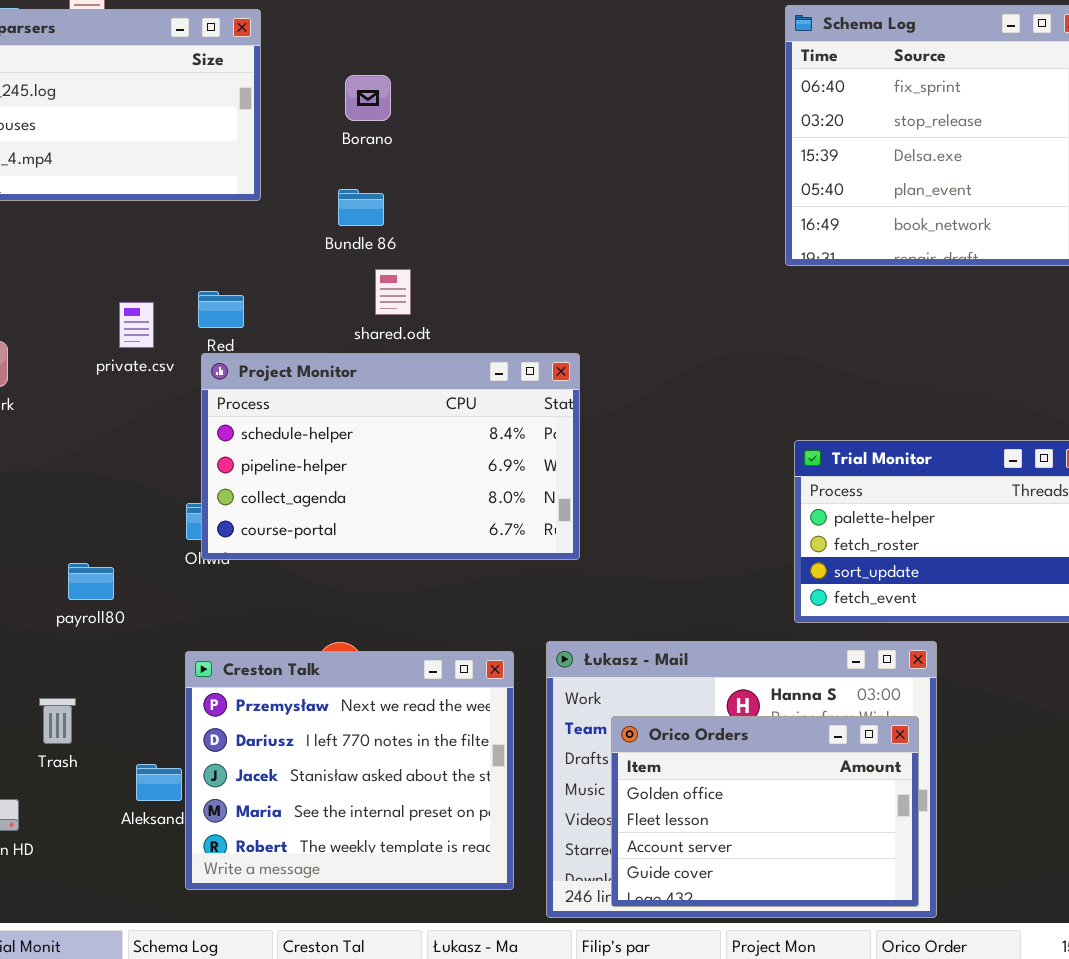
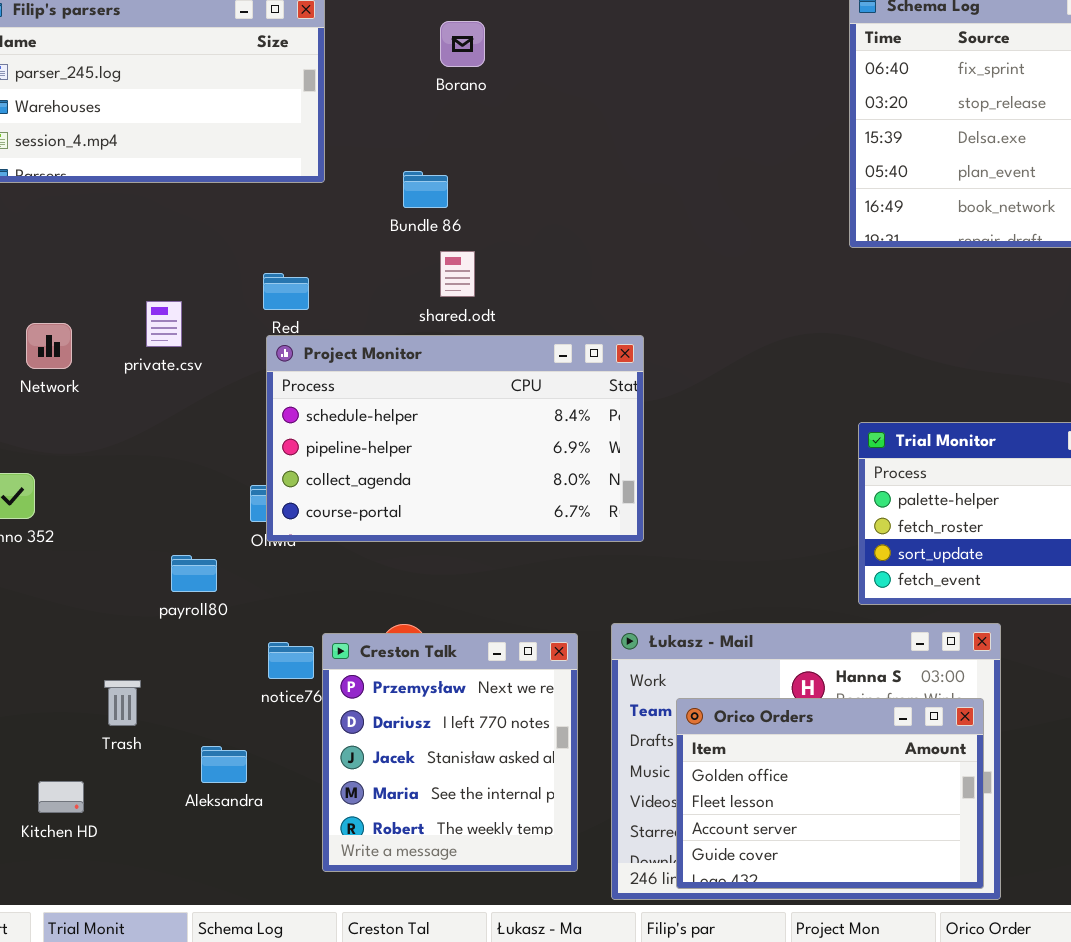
Borano: [345,75,391,121] -> [440,21,485,67], moved
private.csv: [119,302,154,348] -> [146,301,182,347], moved
payroll80: [68,563,114,600] -> [171,555,217,592], moved
Creston Talk: [185,651,514,890] -> [322,633,578,872], resized

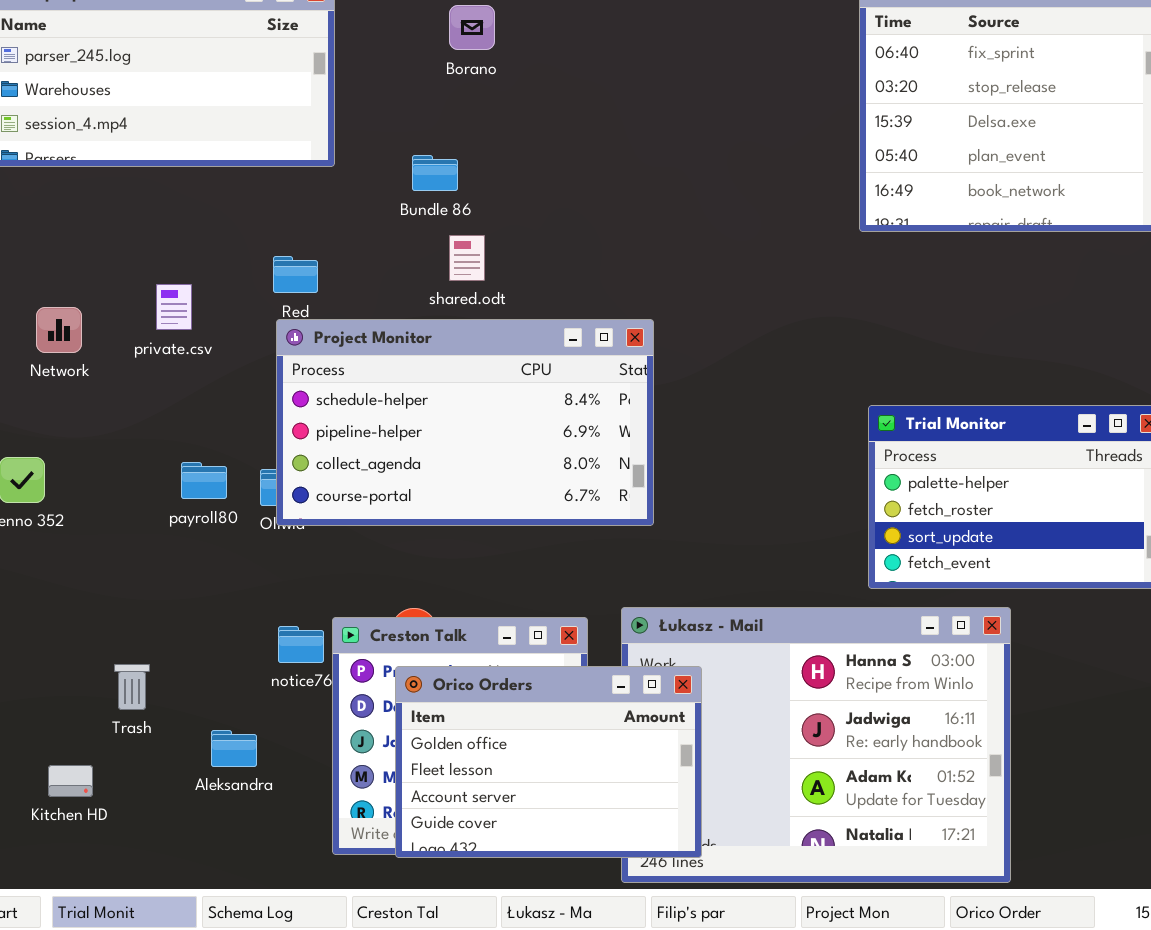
payroll80: [171,555,217,592] -> [181,462,227,499], moved
Orico Orders: [676,698,984,889] -> [395,666,702,858], moved

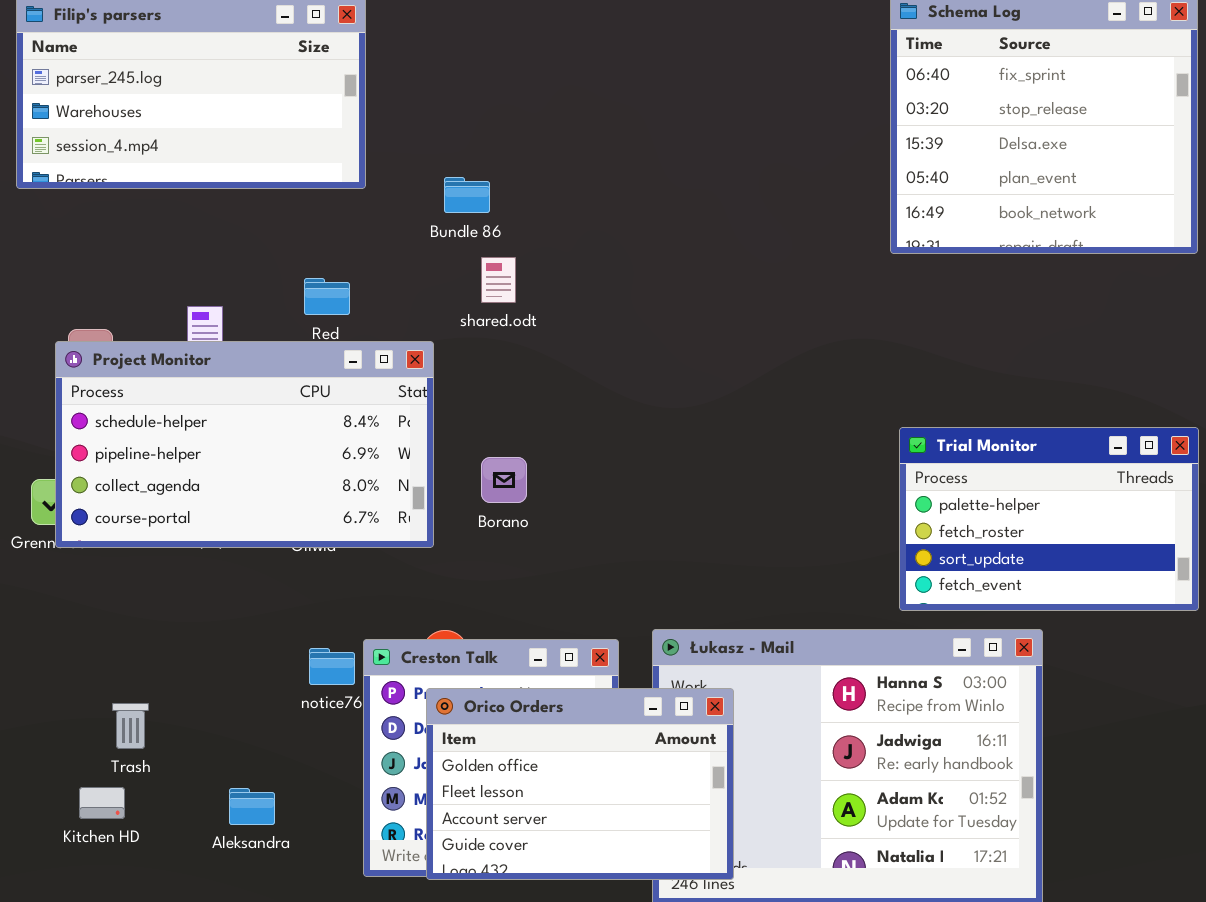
Borano: [449,5,495,50] -> [481,457,527,503], moved
Project Monitor: [276,319,654,526] -> [55,341,434,548], moved
Trash: [114,664,150,710] -> [112,703,149,749], moved
Aleksandra: [211,730,257,767] -> [229,788,275,825], moved

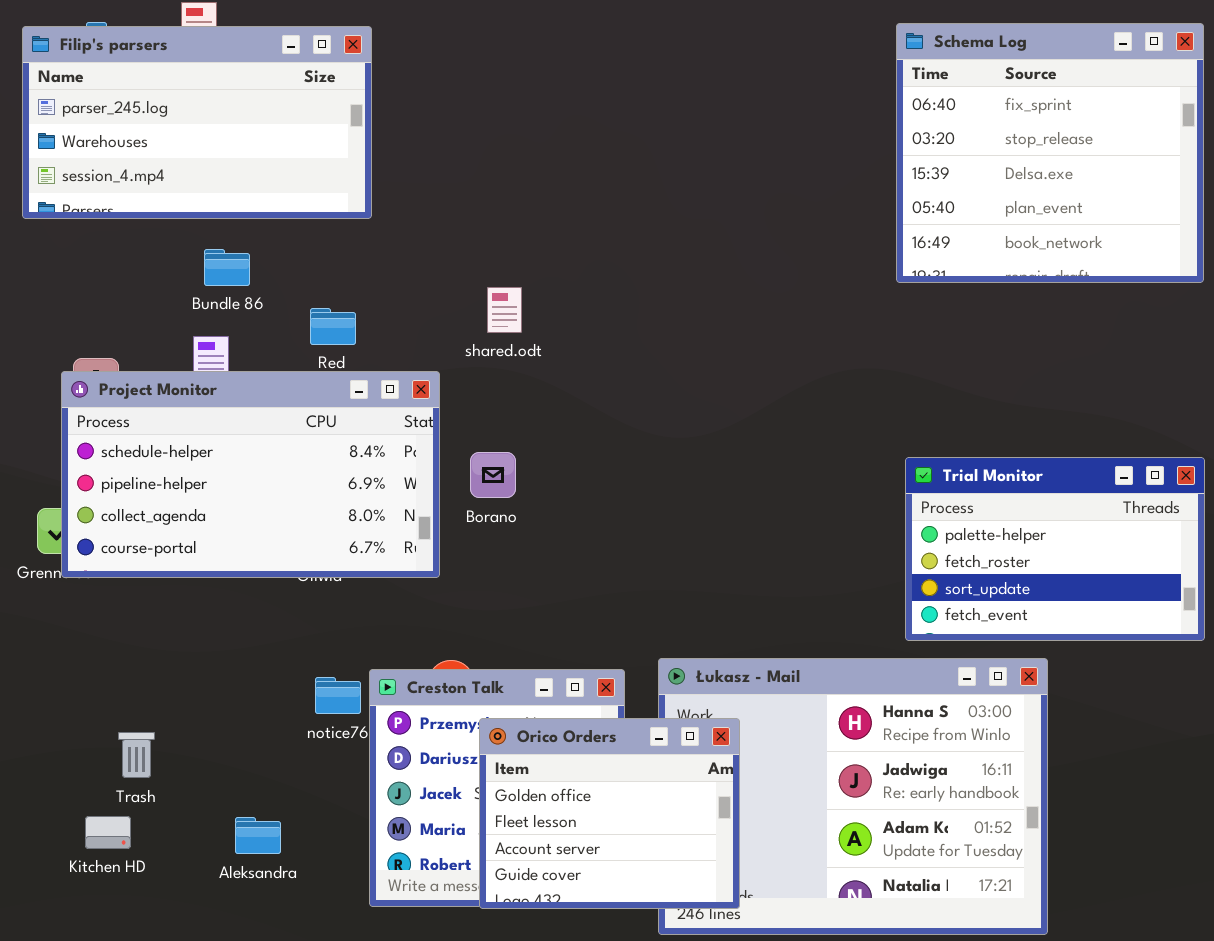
Bundle 86: [444,177,490,213] -> [204,249,250,286], moved
Borano: [481,457,527,503] -> [470,452,516,498], moved
Orico Orders: [426,688,734,880] -> [479,718,740,909], resized

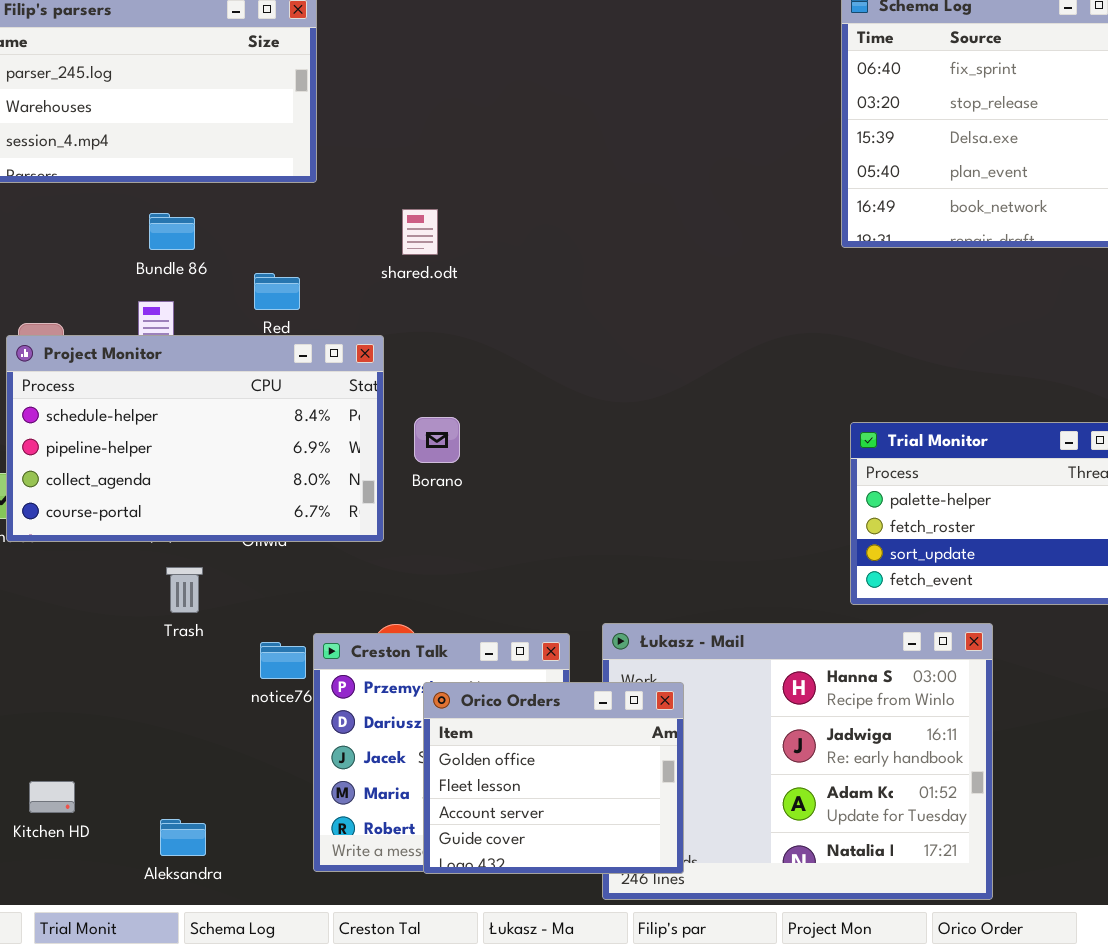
shared.odt: [487,287,522,333] -> [402,209,438,255], moved
Trash: [118,732,155,778] -> [166,567,203,613], moved
Aleksandra: [235,817,281,854] -> [160,819,206,856], moved

